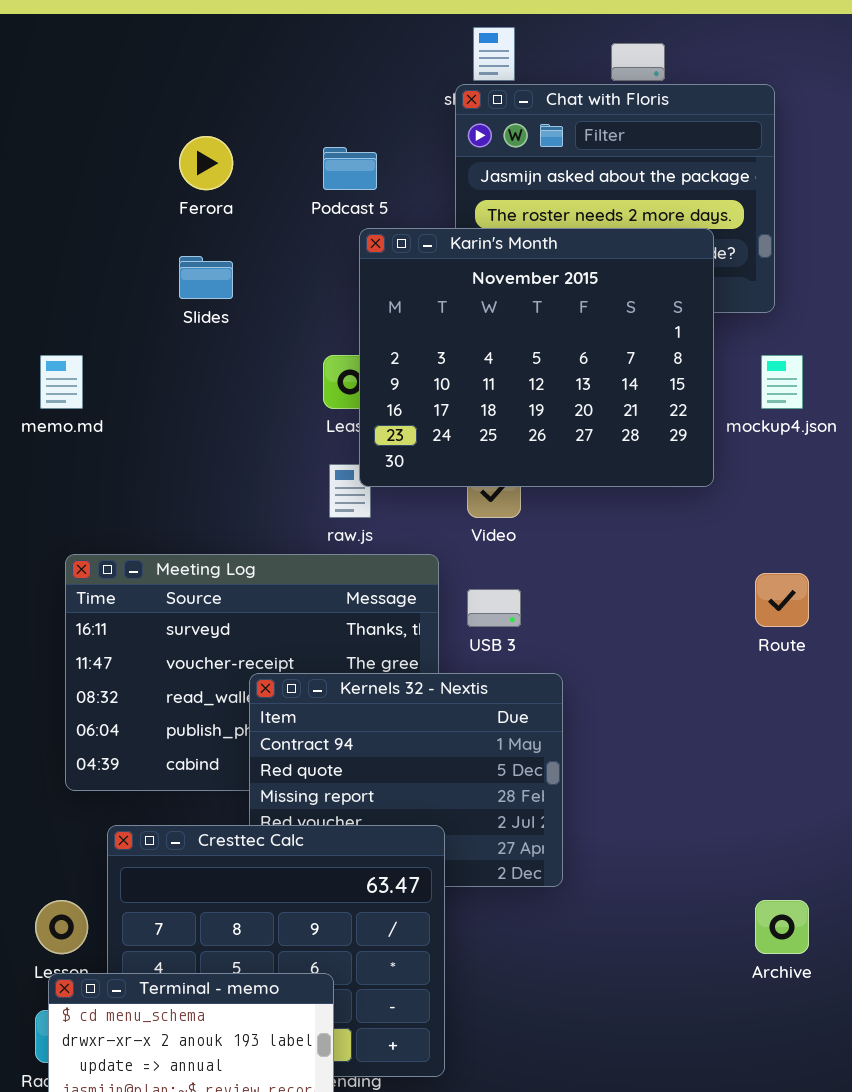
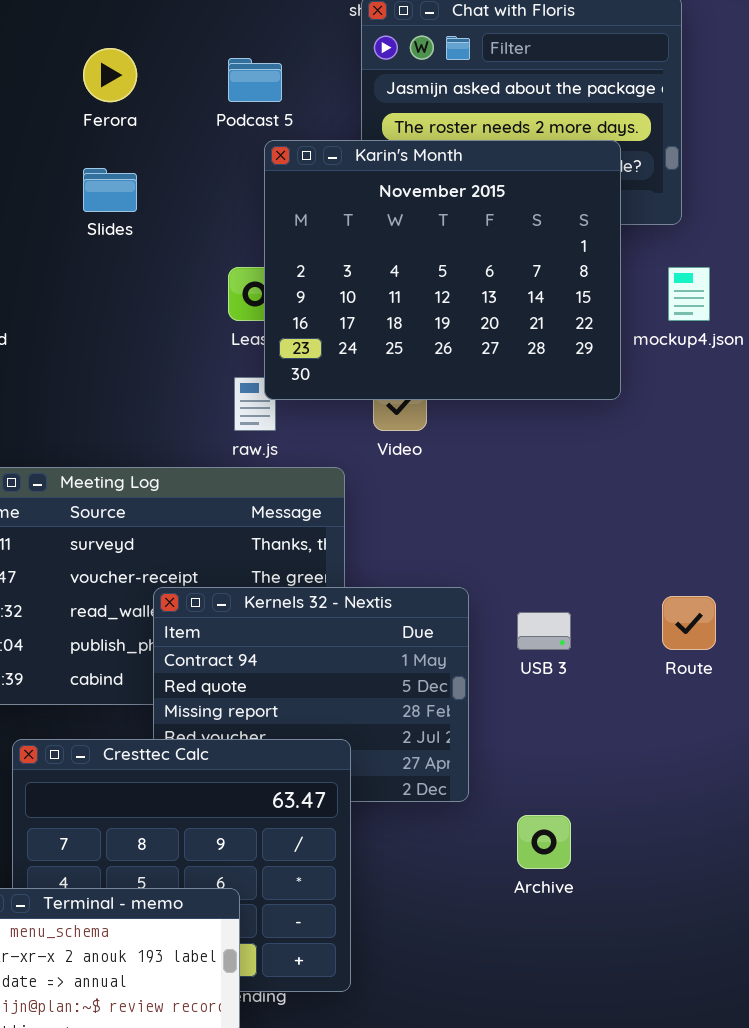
Route: [755,573,809,627] -> [662,596,716,650], moved
USB 3: [467,589,521,627] -> [517,612,571,650], moved
Archive: [755,900,809,954] -> [517,815,571,869], moved

